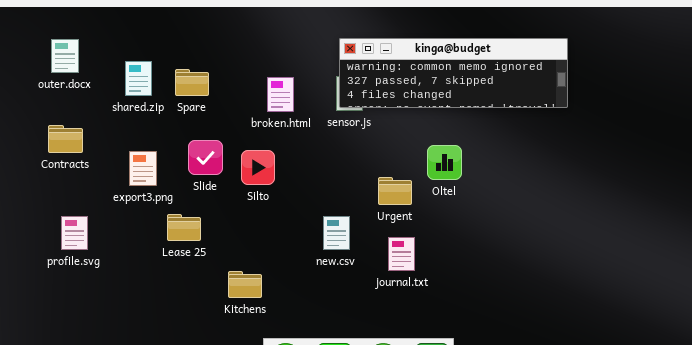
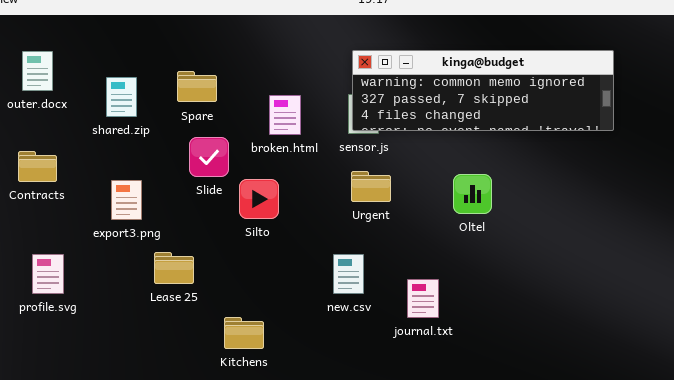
Spare: [175,69,209,96] -> [177,71,217,102], moved
Slide: [188,140,223,175] -> [189,137,229,177], moved
Urgent: [378,177,412,205] -> [351,171,391,202], moved

